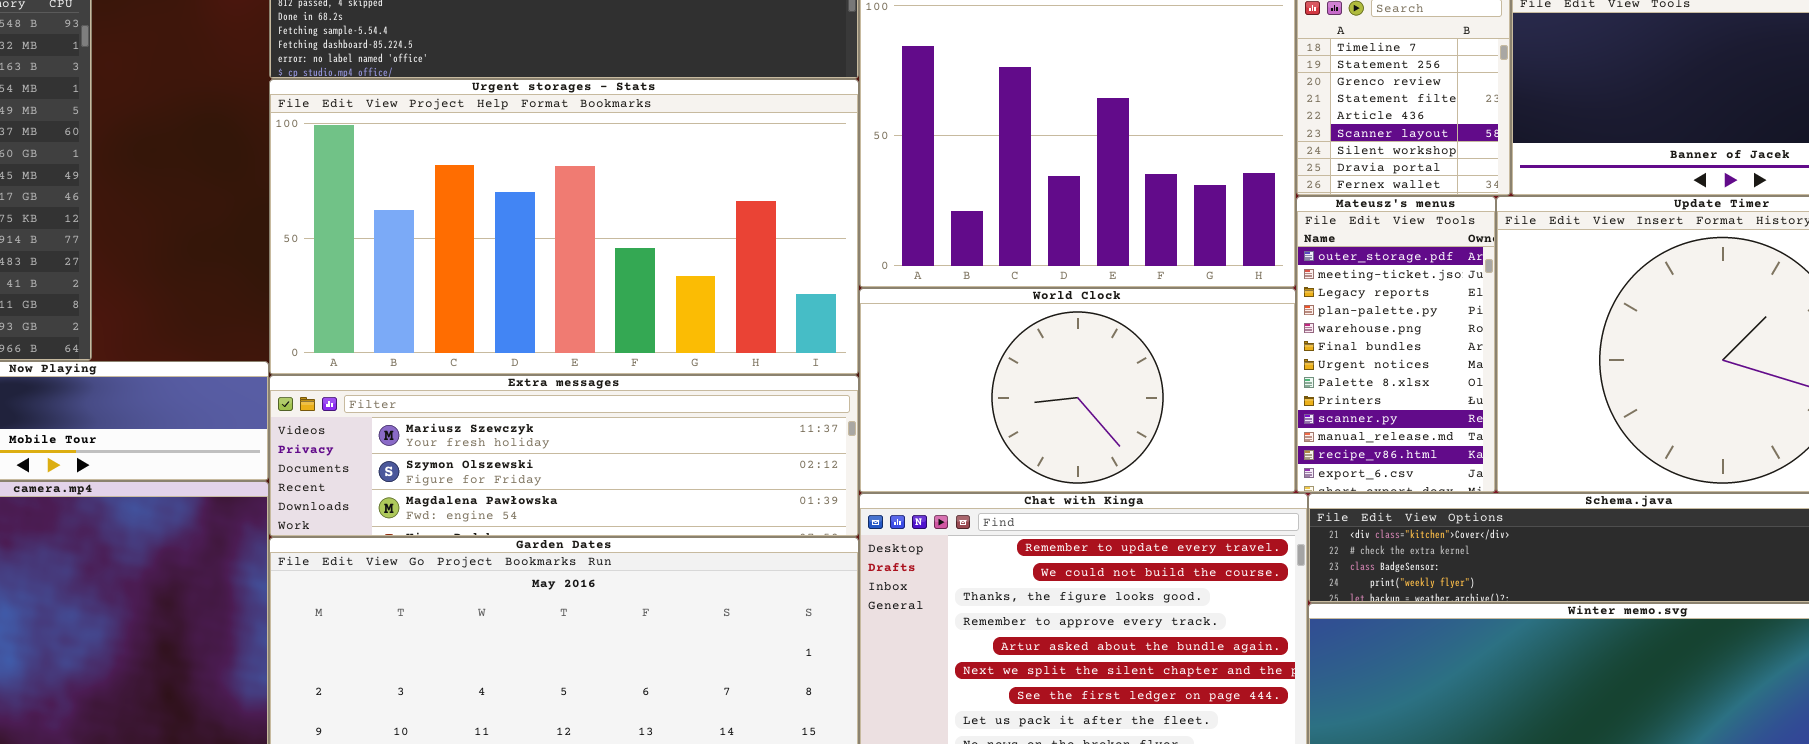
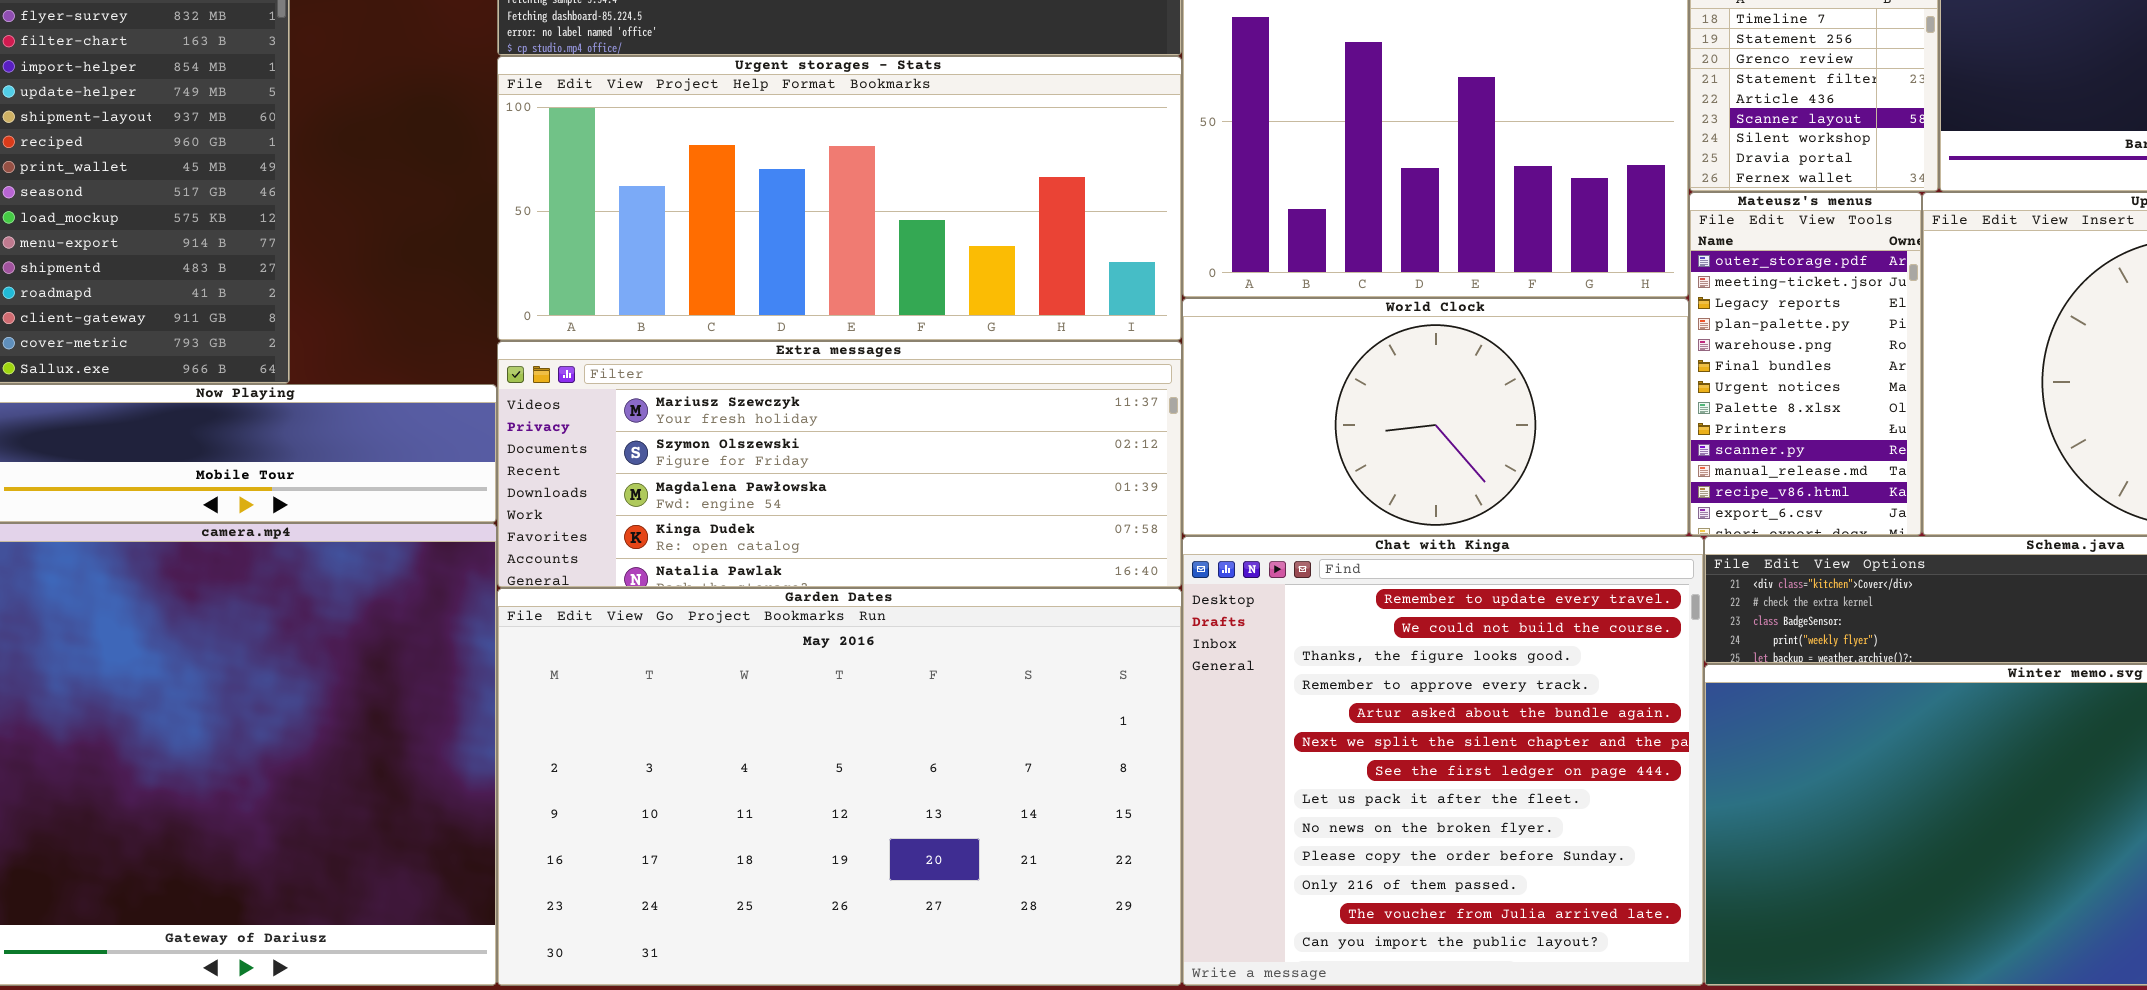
Urgent storages - Stats: [269,79,859,375] -> [497,56,1182,341], resized
Extra messages: [269,375,859,537] -> [497,341,1182,588], resized

